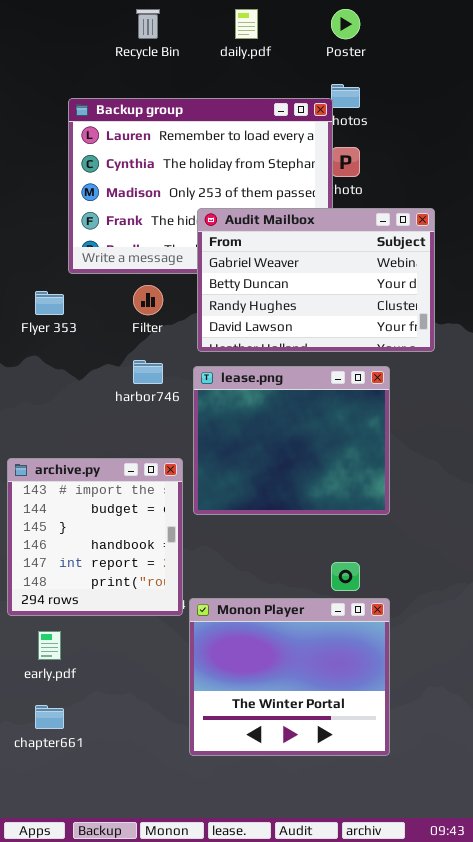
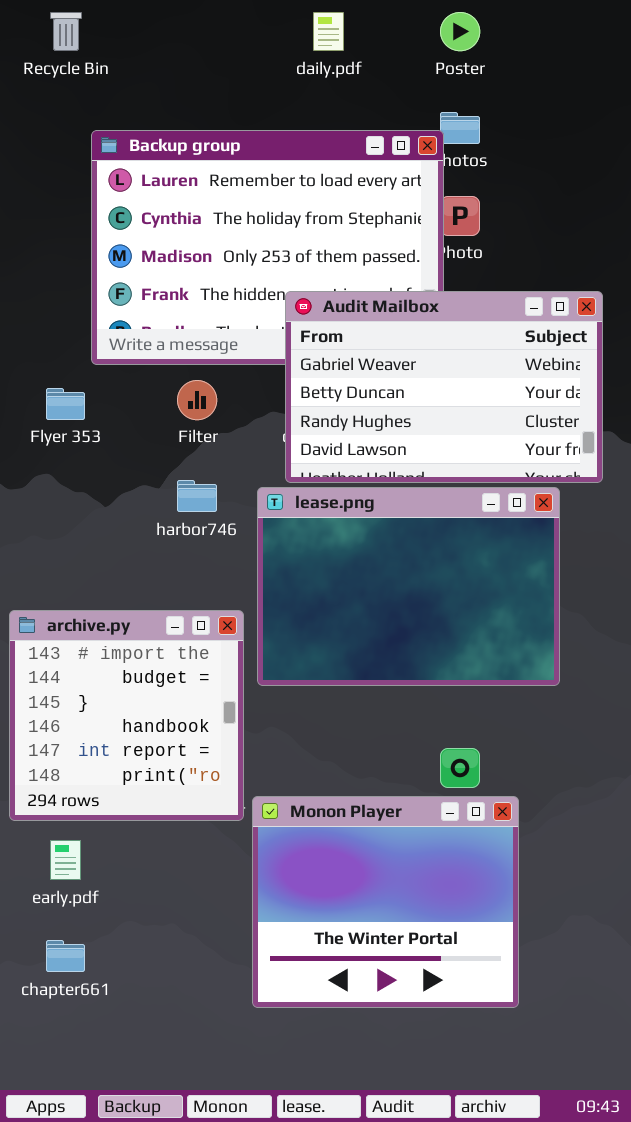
Recycle Bin: [136,9,160,39] -> [50,12,82,51], moved
Audit Mailbox: [197,208,435,352] -> [285,291,603,483], moved
lease.png: [193,366,390,515] -> [257,487,560,686], resized

